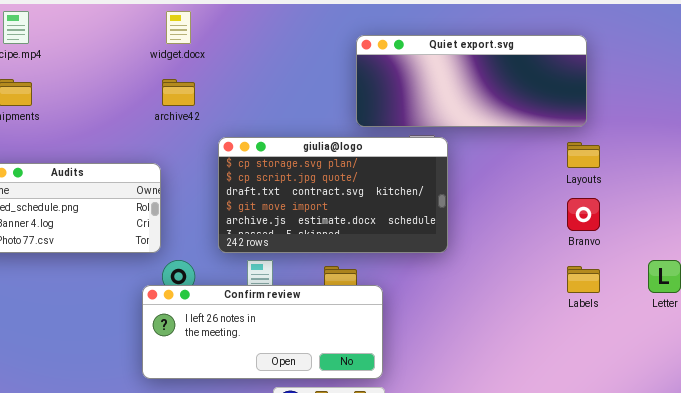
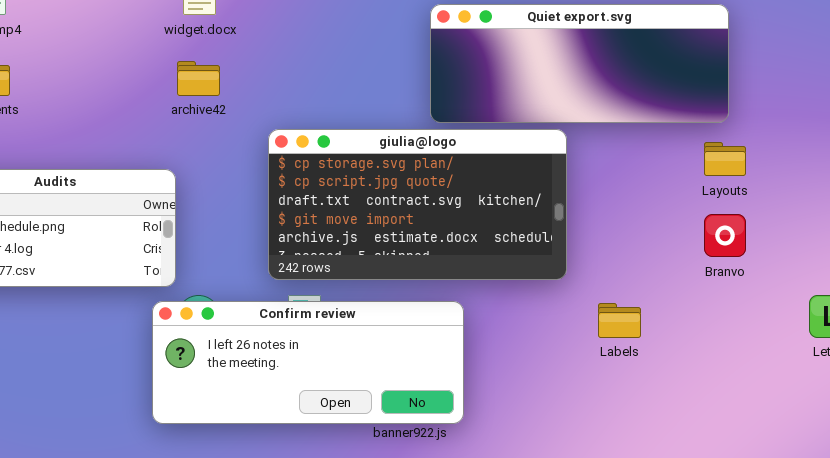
giulia@logo: [218,137,448,253] -> [268,129,567,280], moved
Labels: [567,266,600,293] -> [598,303,641,338], moved
Confirm review: [142,285,383,379] -> [152,301,464,424], moved

